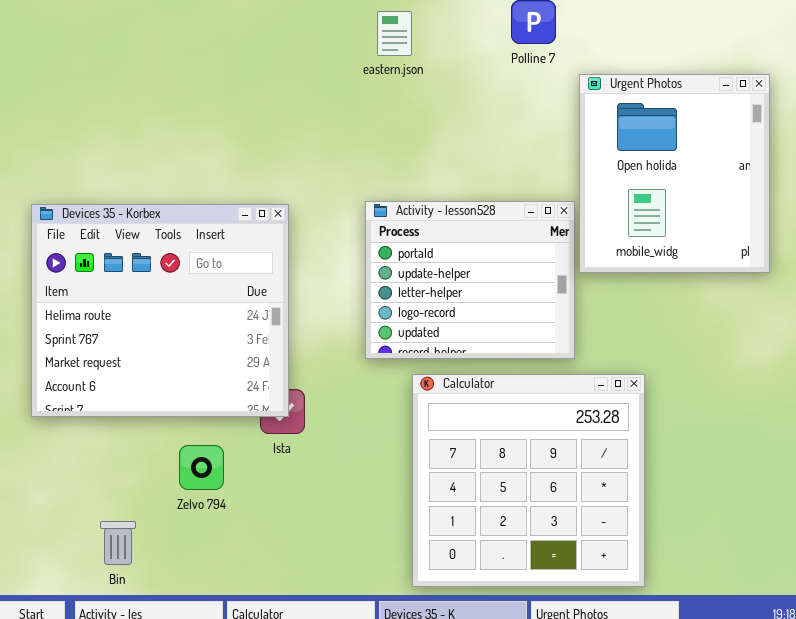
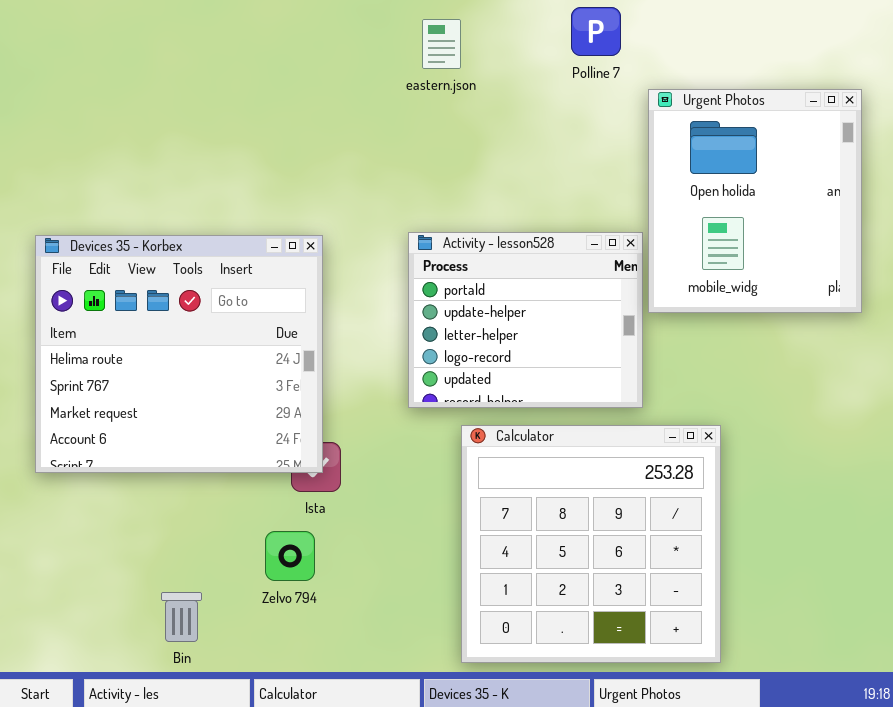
Zelvo 794: [179,445,224,490] -> [265,531,315,581], moved
Bin: [100,521,136,565] -> [161,592,202,642], moved

